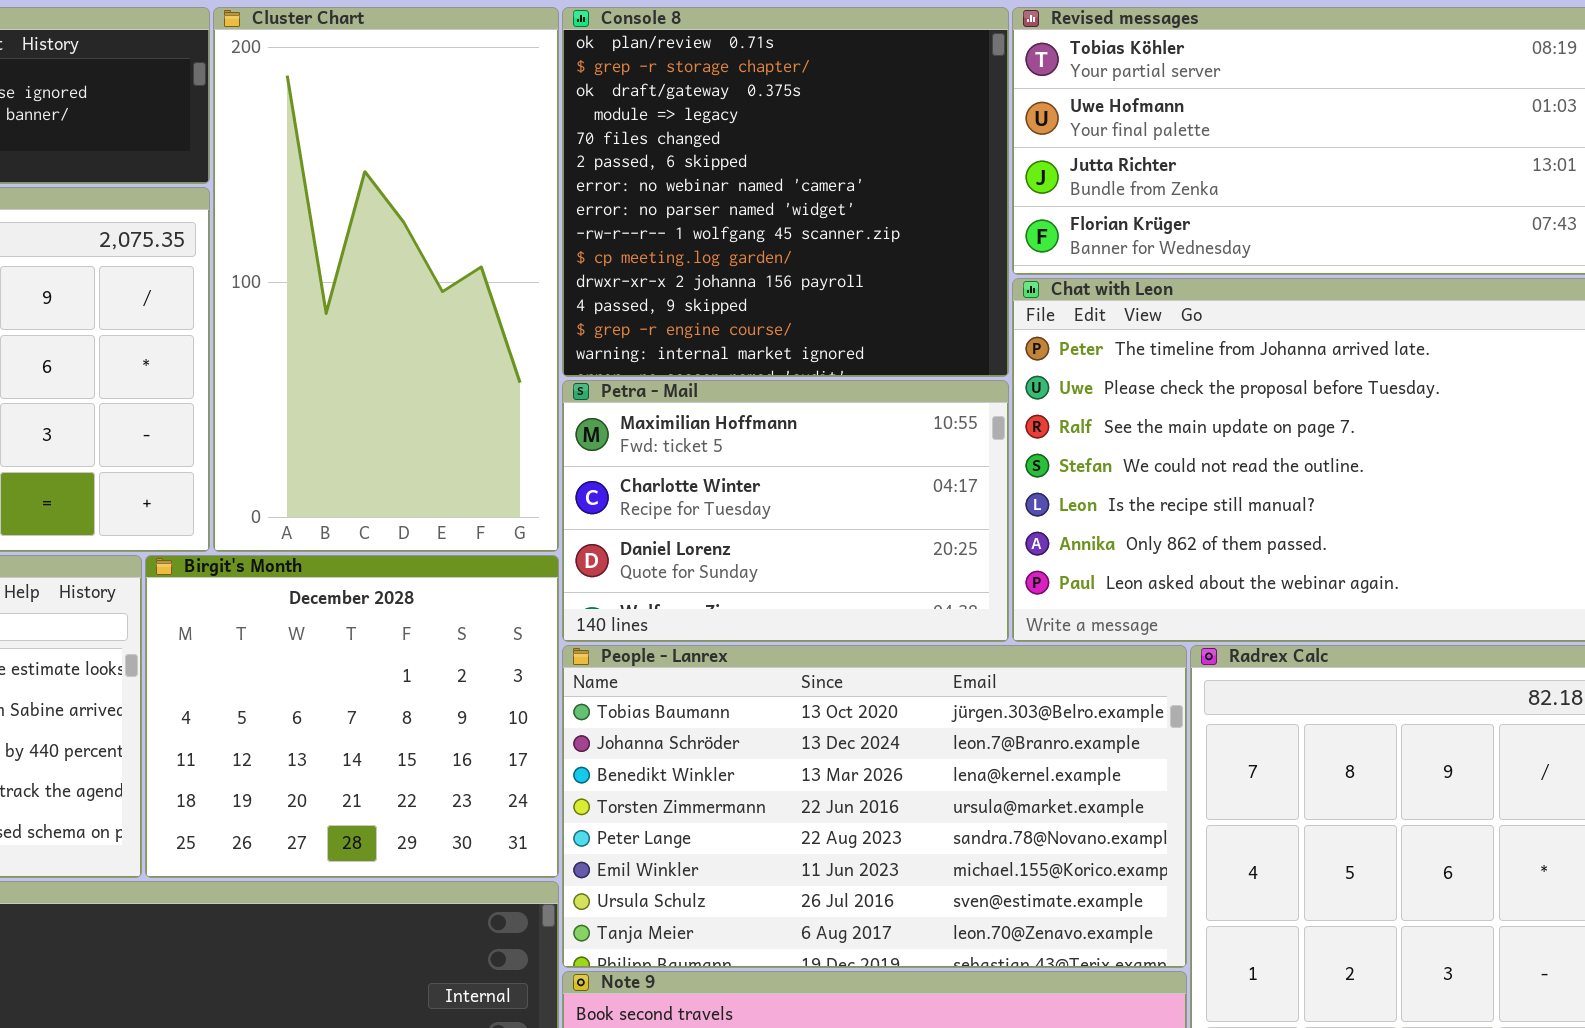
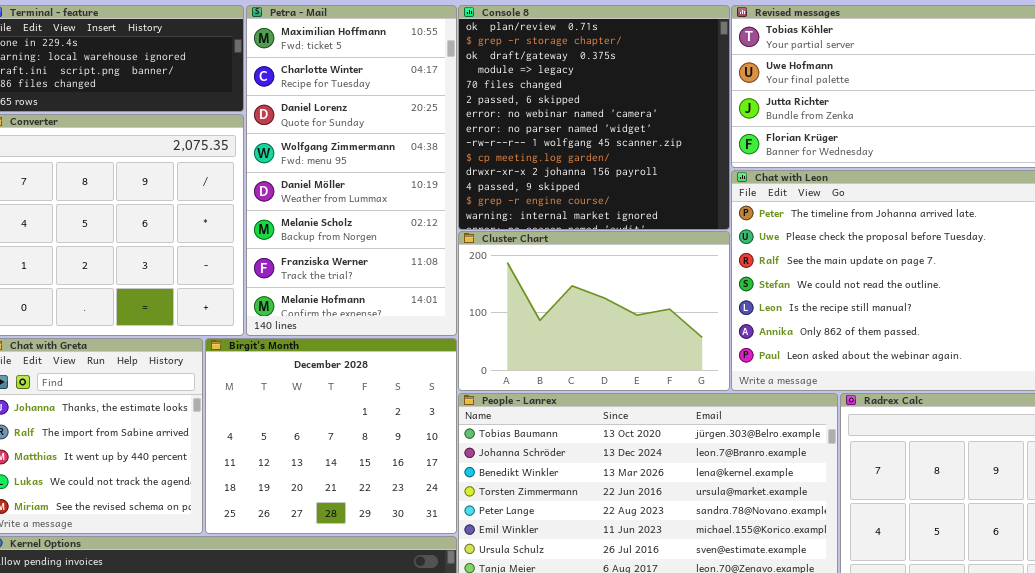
Cluster Chart: [213,7,559,552] -> [458,231,730,391], moved, resized
Petra - Mail: [562,380,1009,642] -> [246,5,457,336], moved, resized

